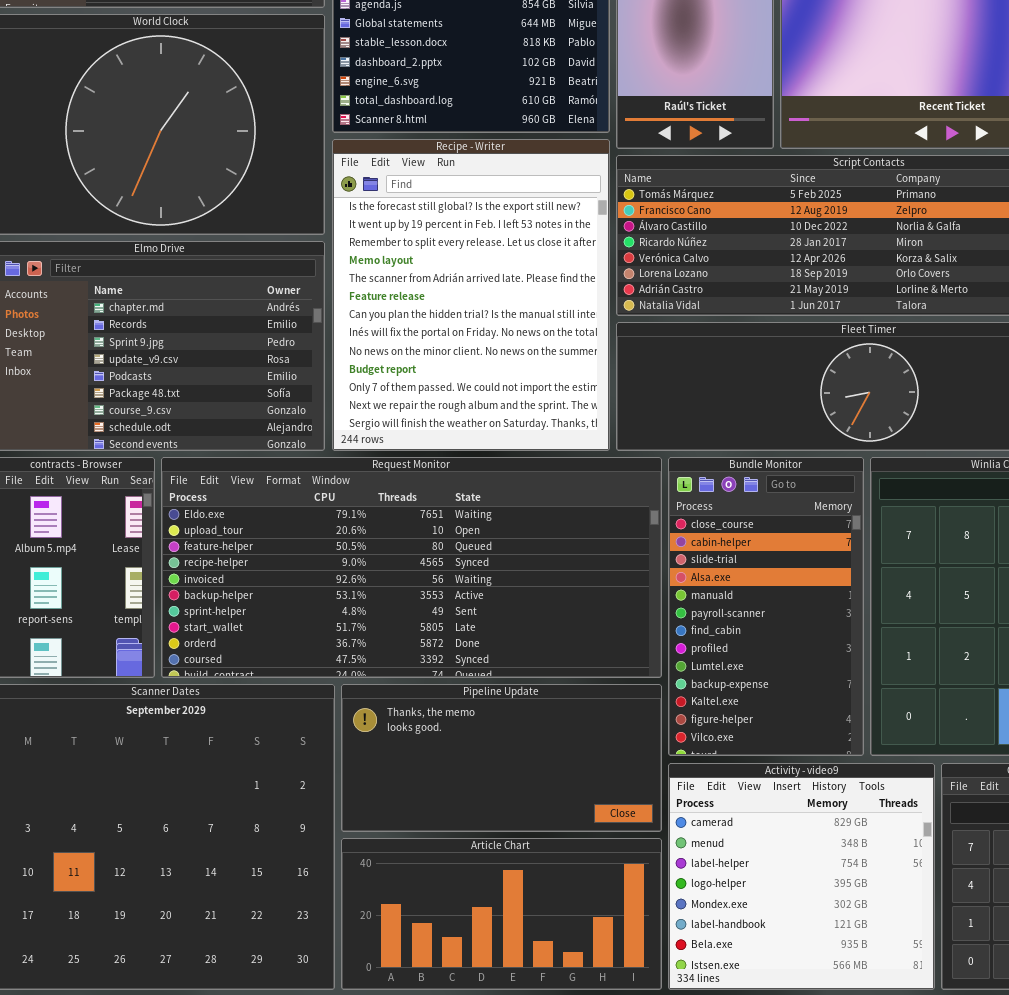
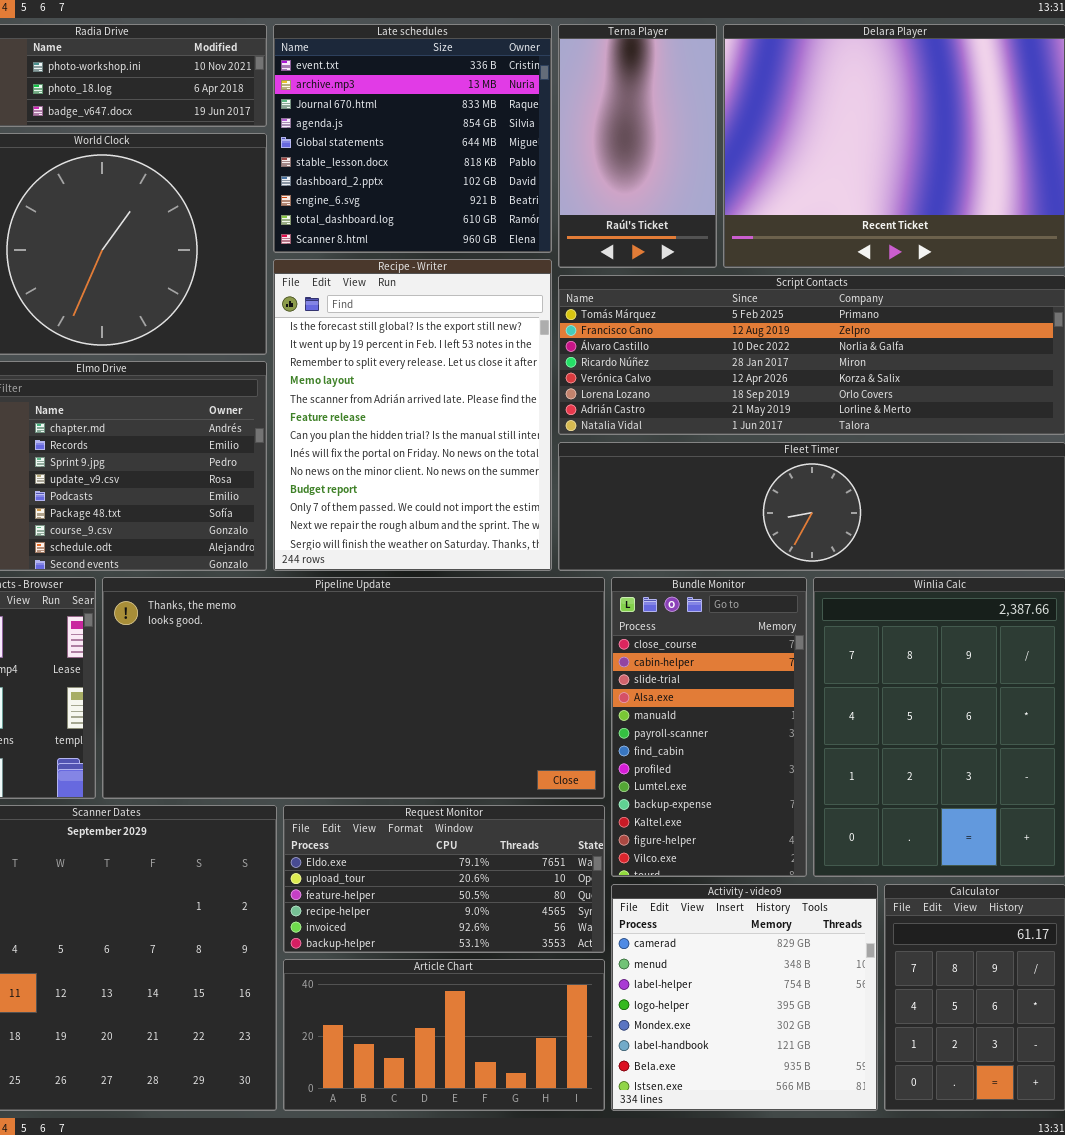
Request Monitor: [161,457,662,678] -> [283,805,605,953], moved, resized
Pipeline Update: [341,684,662,832] -> [102,577,605,799], moved, resized

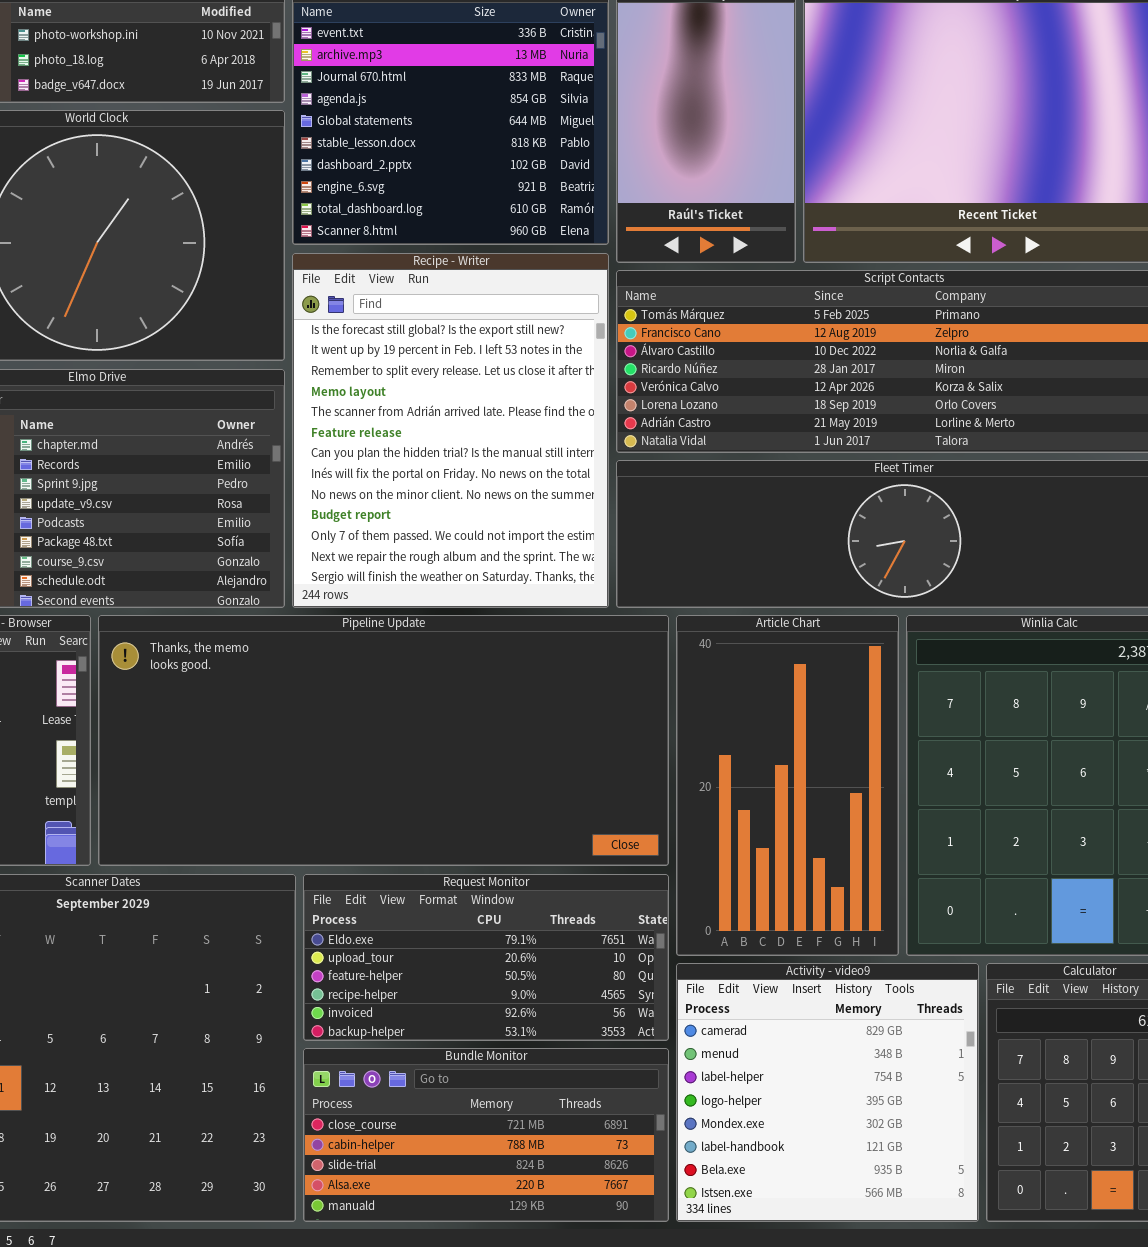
Bundle Monitor: [611,577,807,877] -> [303,1048,669,1222], moved, resized
Article Chart: [283,959,605,1111] -> [676,615,899,956], moved, resized

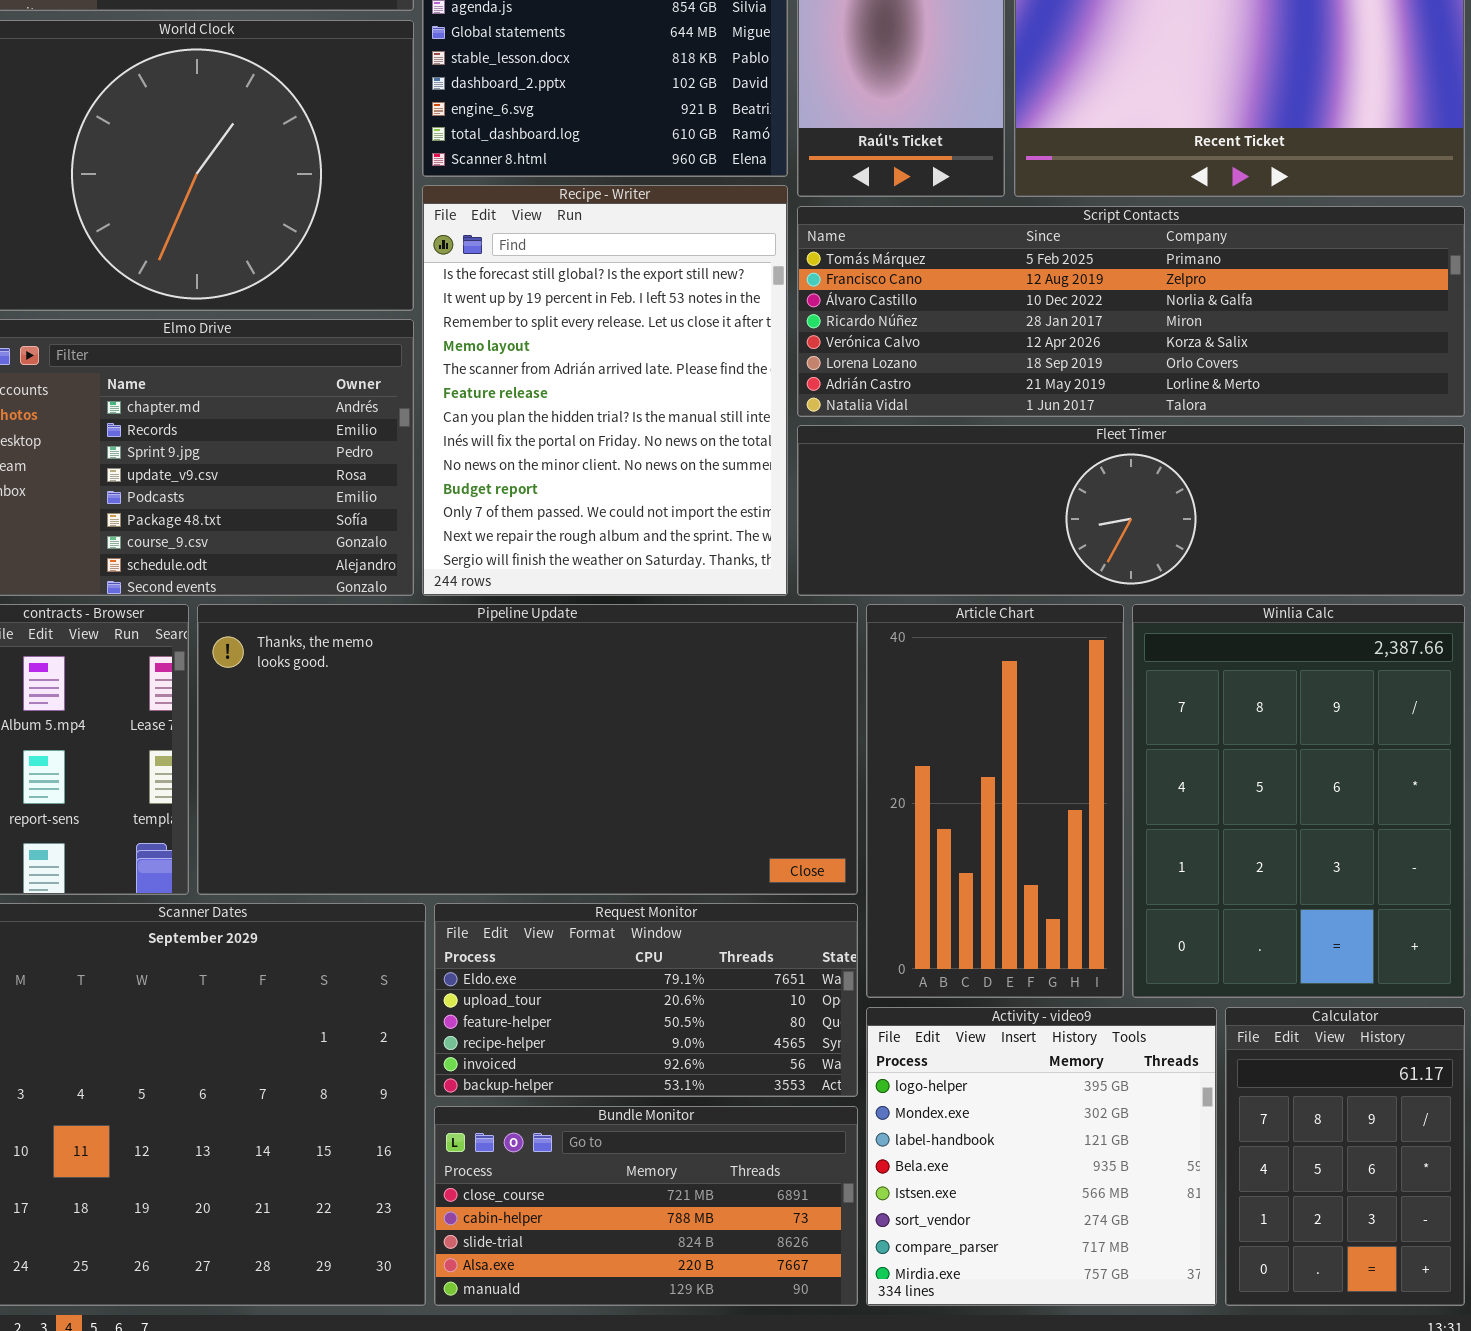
Activity - video9: [676,963,979,1222] -> [866,1007,1217,1306], scrolled down 3 rows

